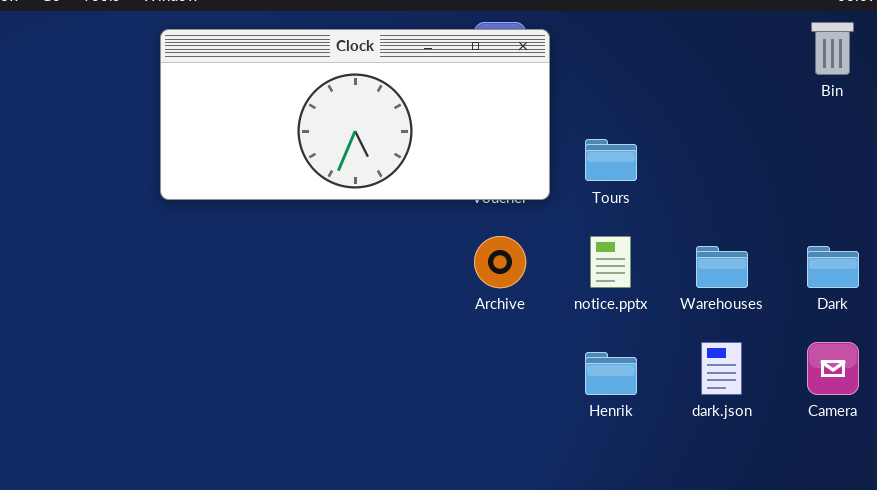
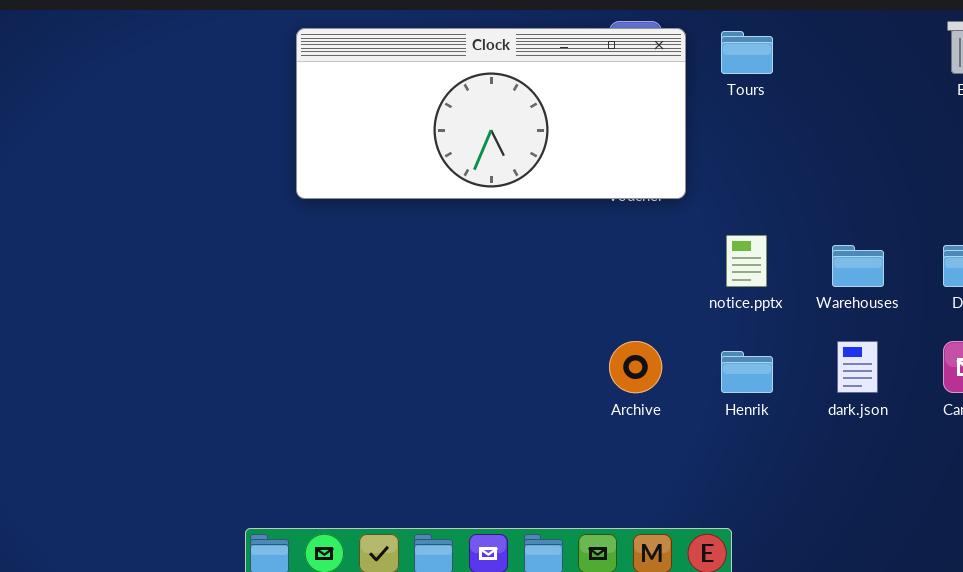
Tours: [585,139,637,181] -> [721,31,773,74], moved
Archive: [474,236,526,288] -> [609,341,662,393], moved

